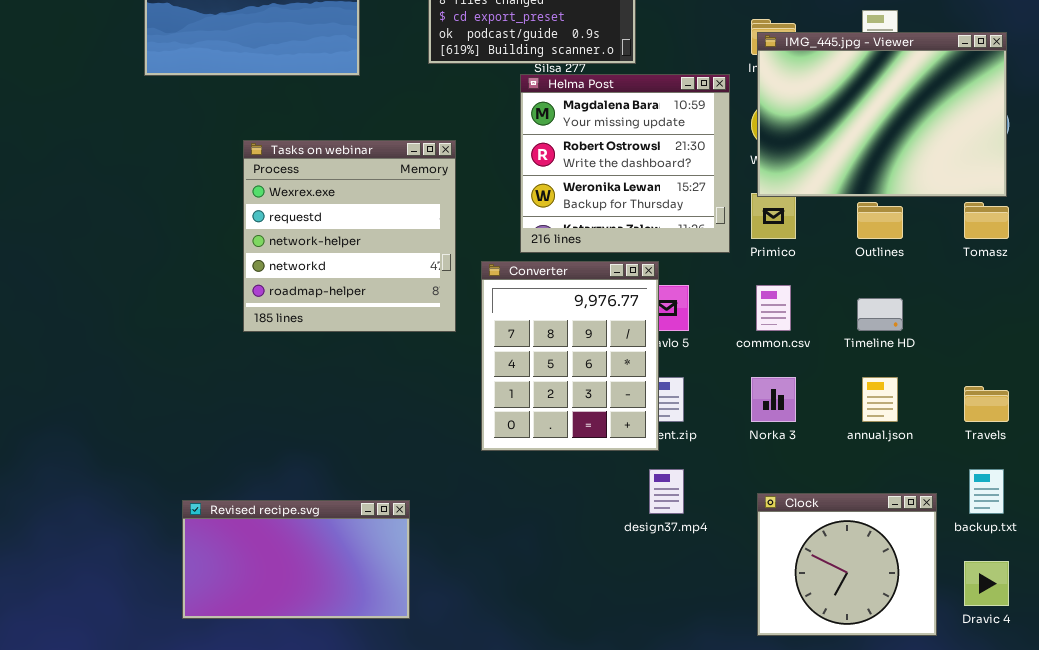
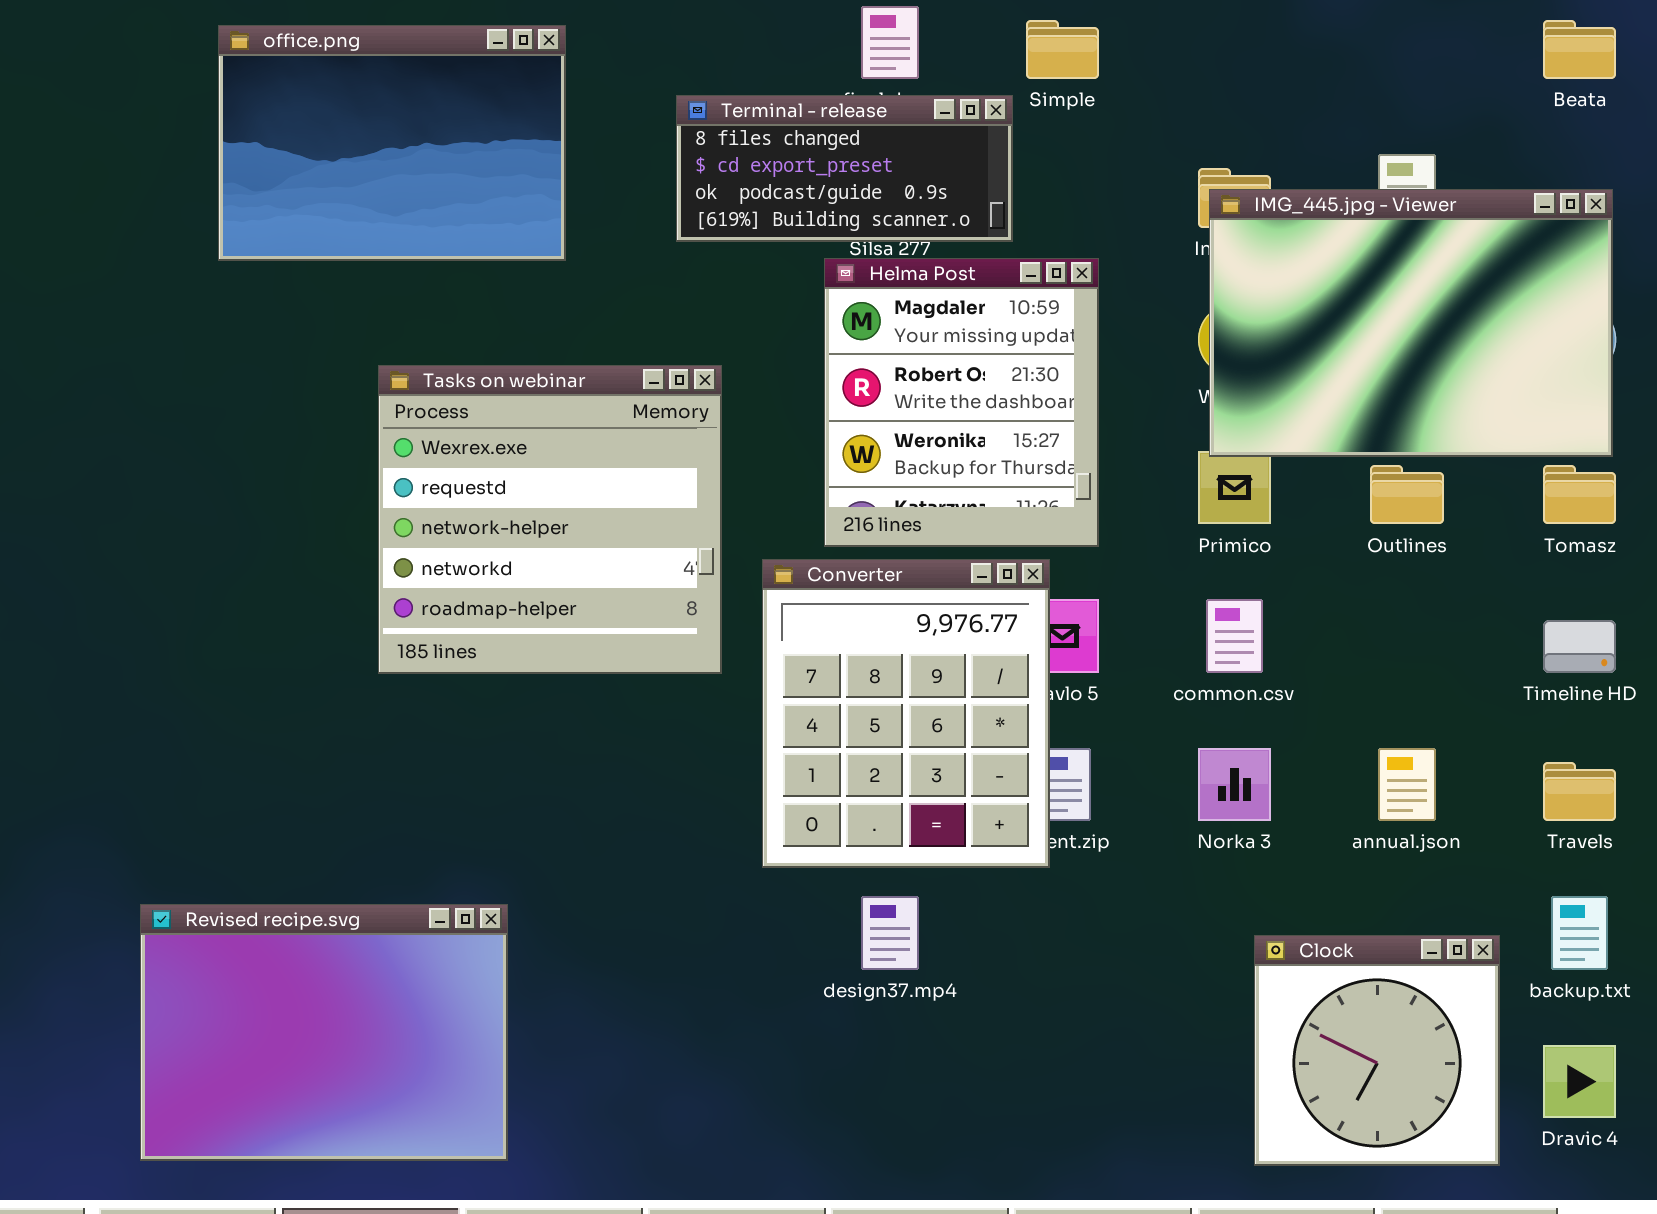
Helma Post: [520,74,730,253] -> [824,258,1099,547], resized
Timeline HD: [857,298,903,331] -> [1543,620,1616,673], moved
design37.mp4: [649,469,684,514] -> [861,896,919,970], moved
Clock: [757,493,937,636] -> [1254,935,1500,1166], resized
Revised recipe.svg: [182,500,410,619] -> [140,904,508,1161], moved, resized

